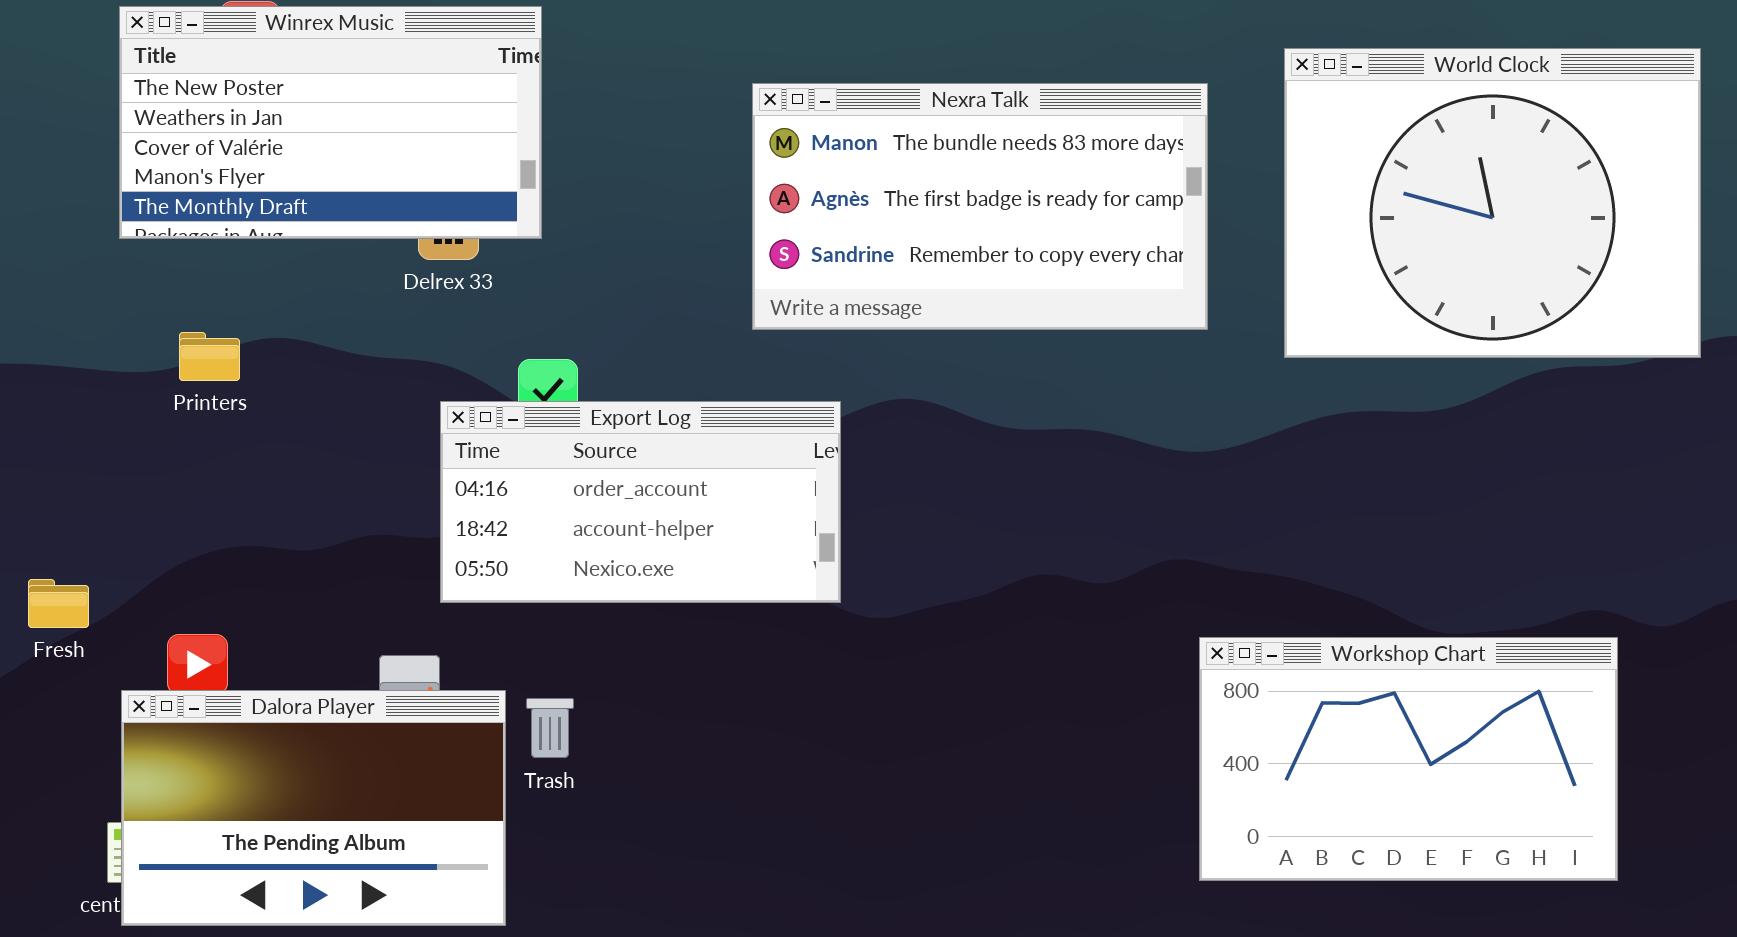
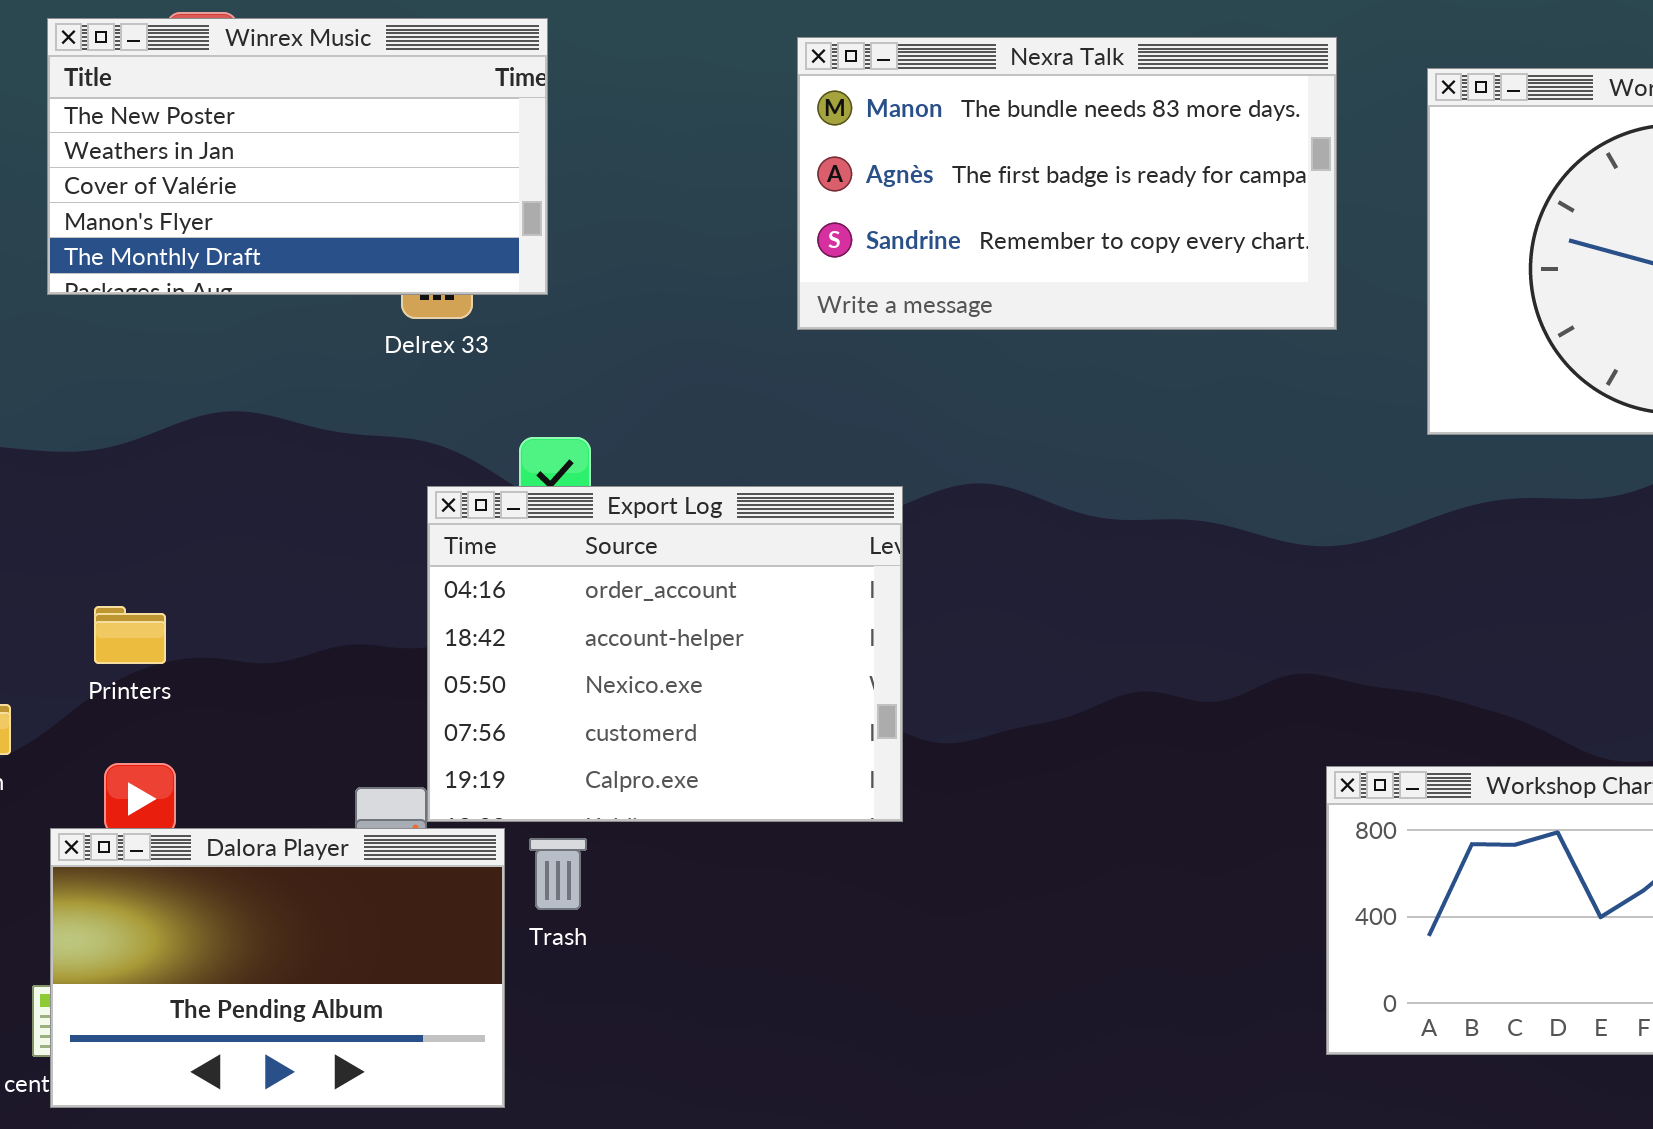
Nexra Talk: [752,83,1208,330] -> [797,37,1337,330], moved
Printers: [179,332,240,381] -> [94,606,166,664], moved
Export Log: [440,401,841,603] -> [427,486,903,822], resized

